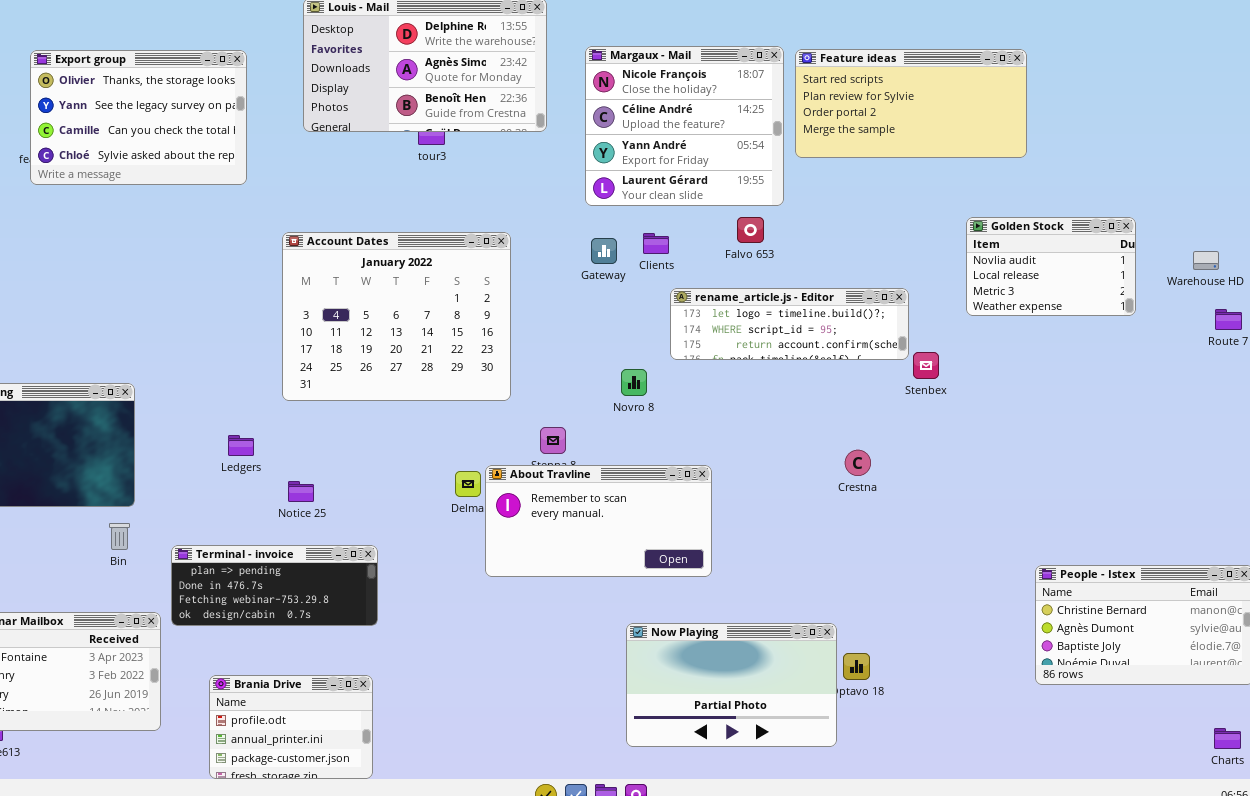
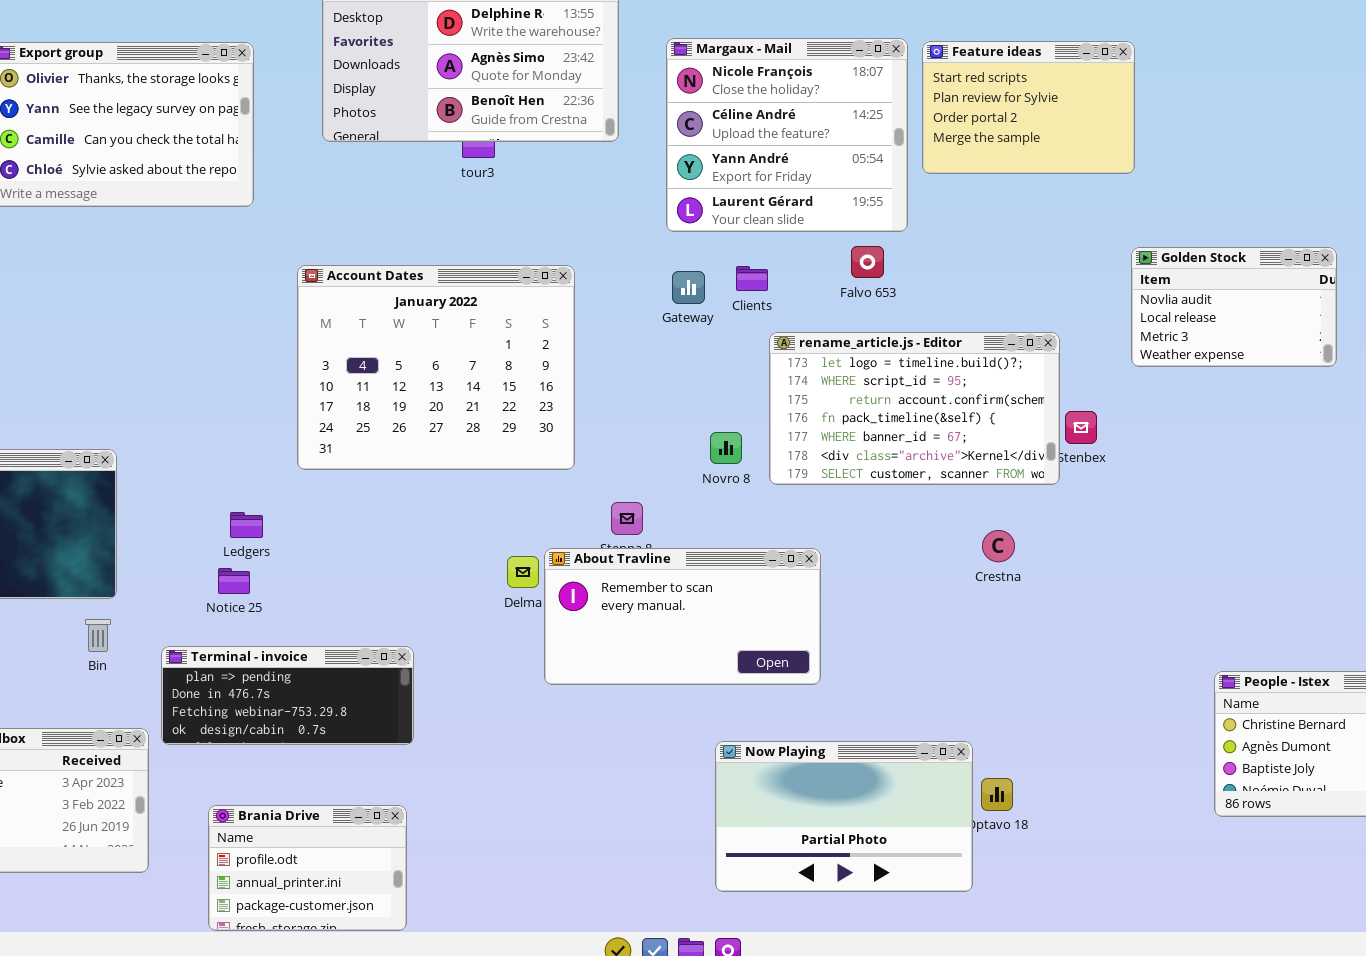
Feature ideas: [795,49,1027,158] -> [922,41,1135,174], resized
rename_article.js - Editor: [670,288,909,360] -> [769,332,1060,485], resized
Notice 25: [288,481,314,502] -> [218,568,250,594], moved

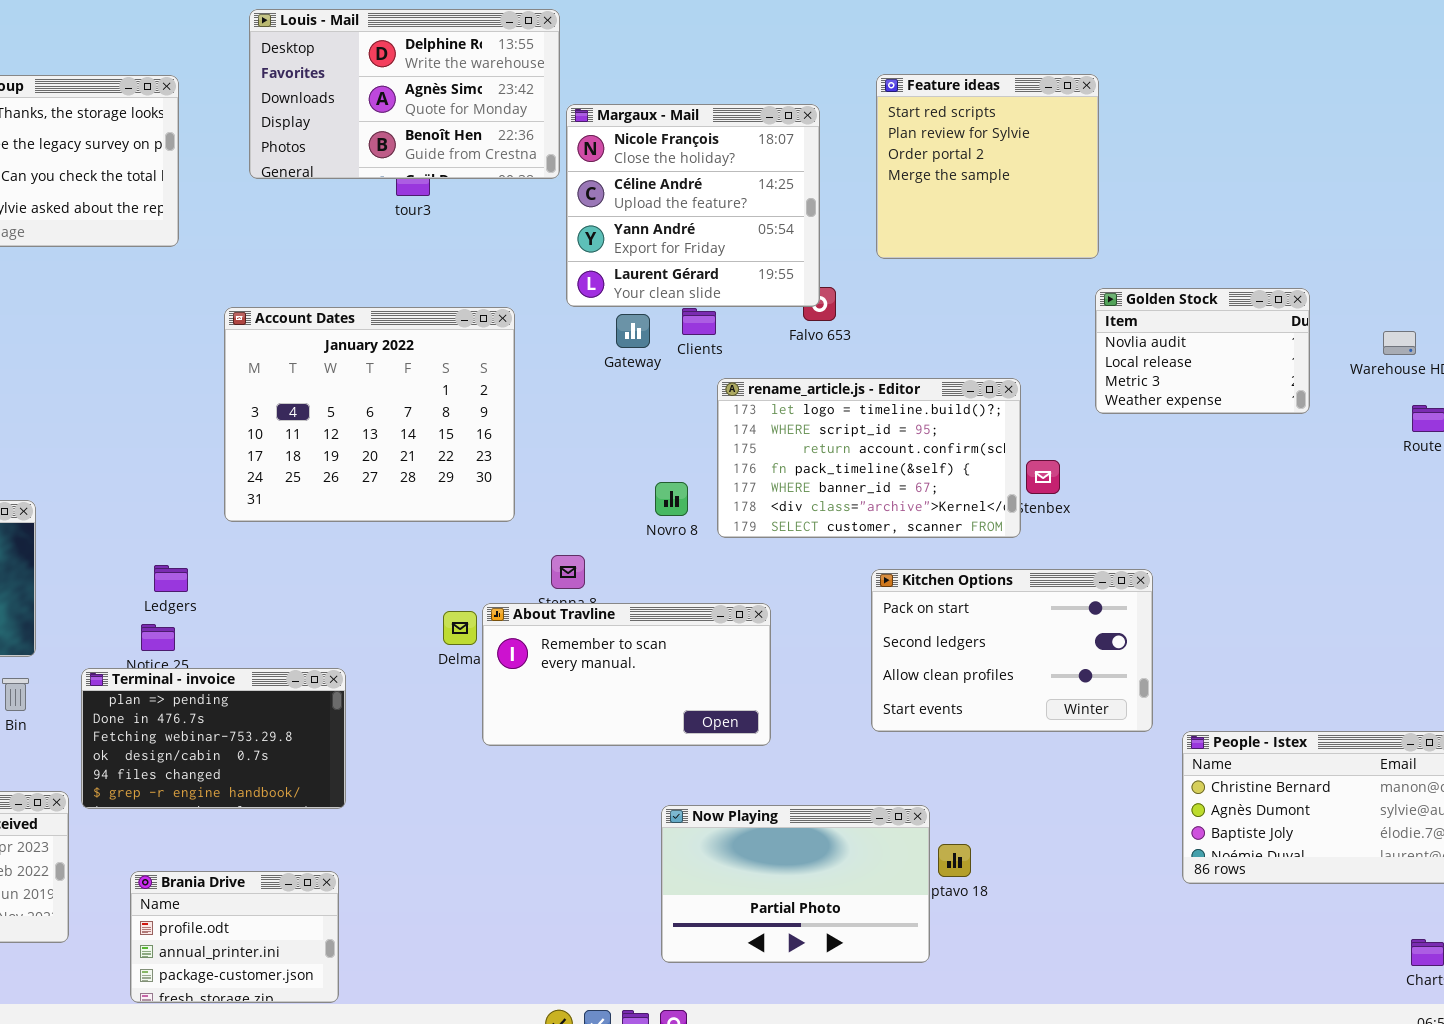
Margaux - Mail: [666,38,908,232] -> [566,104,820,307], moved
Feature ideas: [922,41,1135,174] -> [876,74,1099,259], resized
Kitchen Options: none -> [871,569,1153,732], opened
Terminal - invoice: [161,646,414,745] -> [81,668,346,809], resized

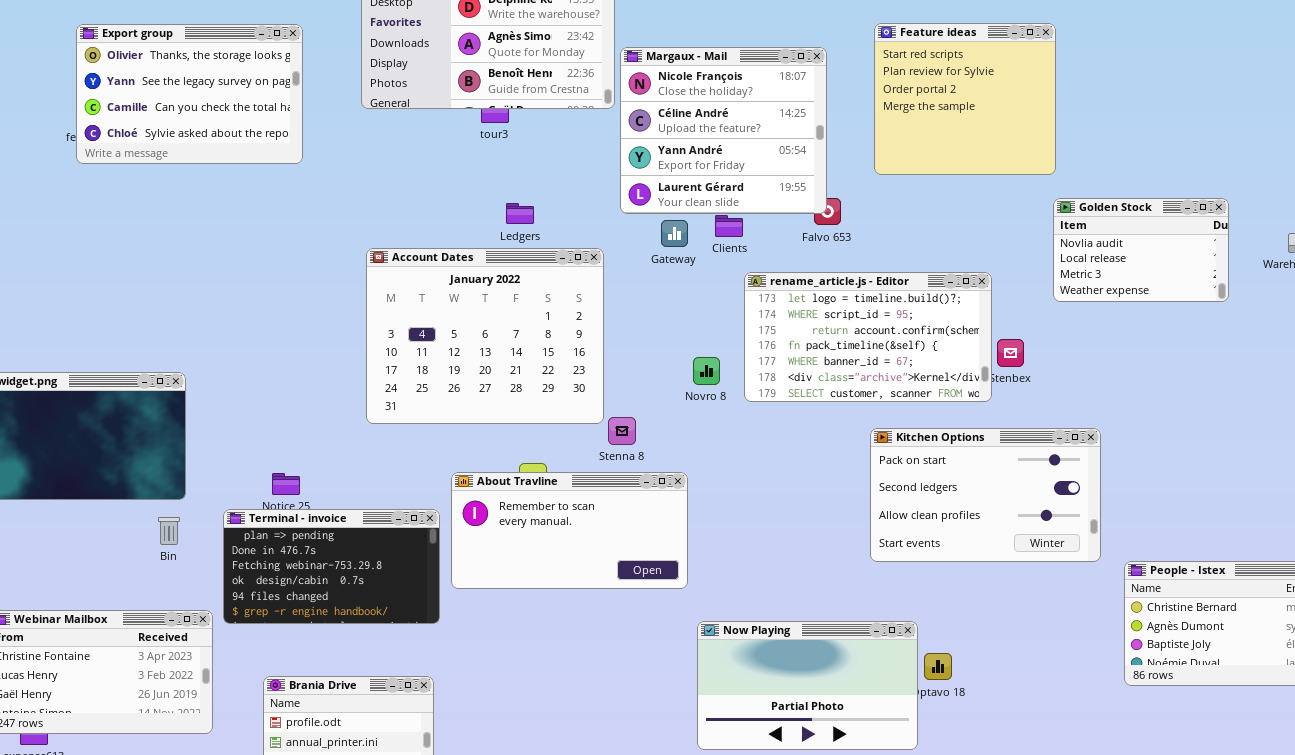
Account Dates: [224,307,515,522] -> [366,248,604,424], moved
Ledgers: [154,565,188,592] -> [506,203,534,224], moved
About Travline: [482,603,771,746] -> [451,472,688,589], moved

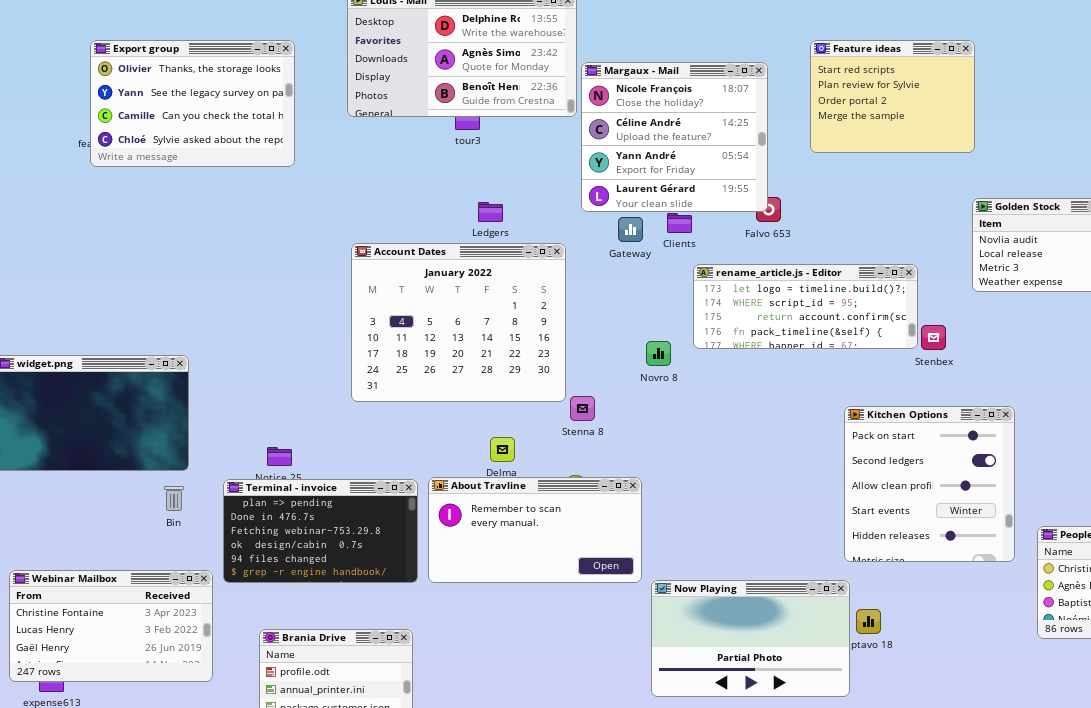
Feature ideas: [874,23,1056,175] -> [810,40,975,153], resized
rename_article.js - Editor: [744,272,992,402] -> [693,264,918,349], resized
Kitchen Options: [870,428,1101,562] -> [844,406,1015,562], resized
About Travline: [451,472,688,589] -> [428,477,642,583], moved

